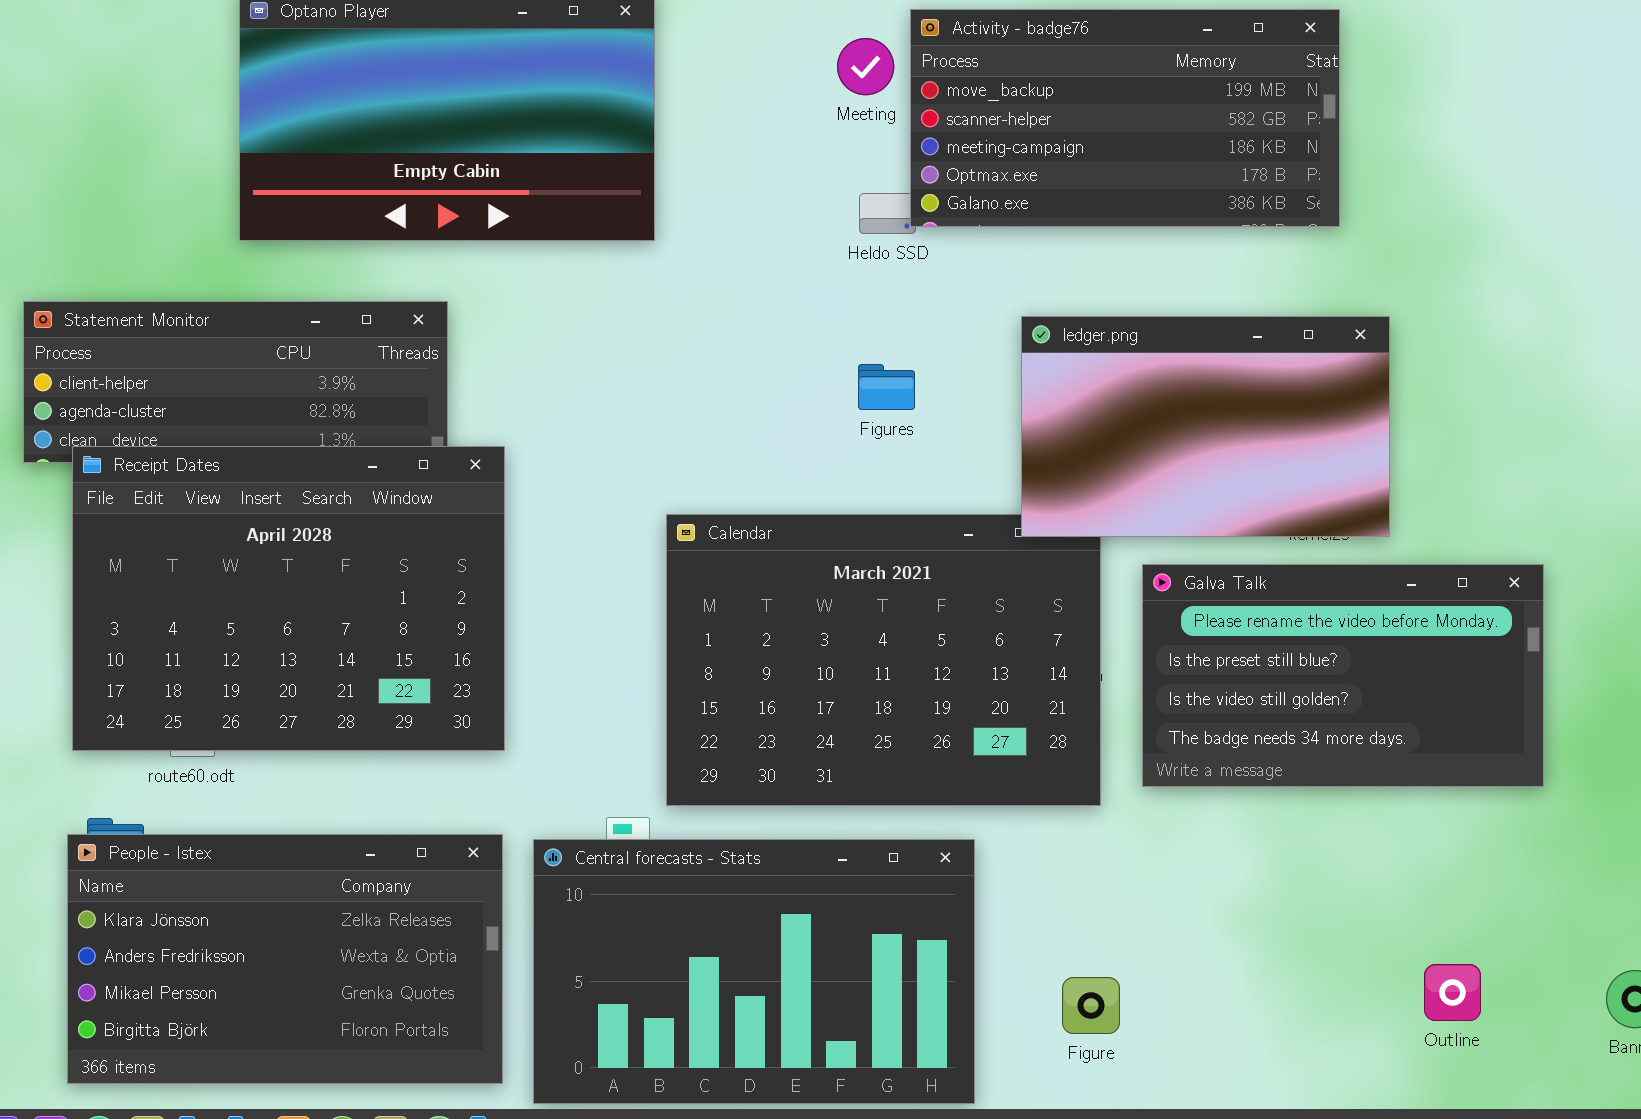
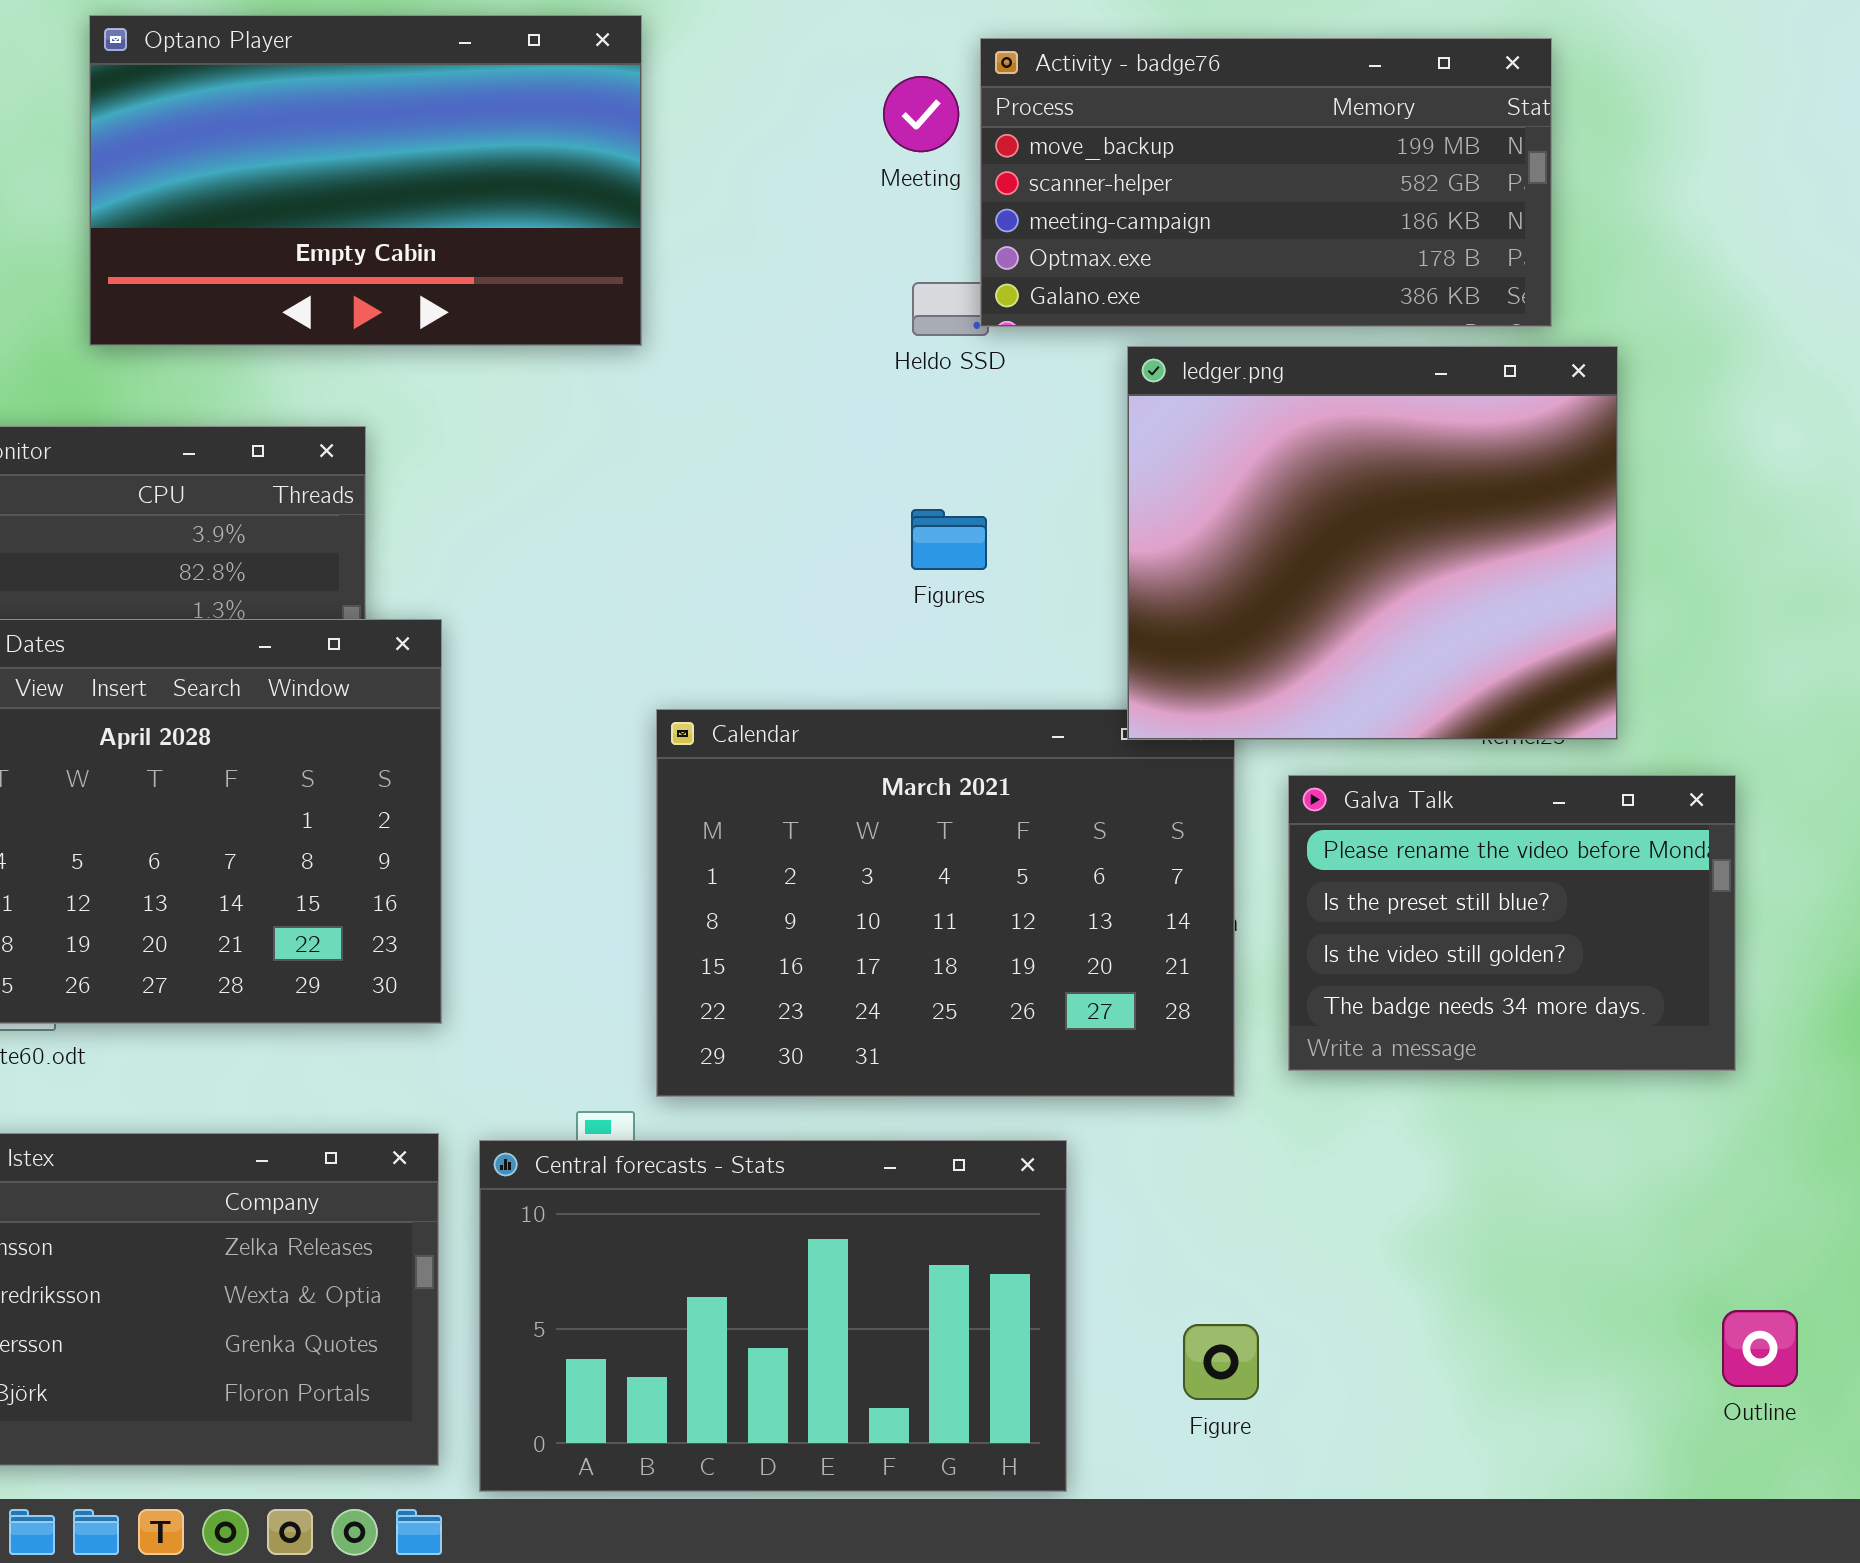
ledger.png: [1021,316,1390,537] -> [1127,346,1618,740], resized
Galva Talk: [1142,564,1544,787] -> [1288,775,1736,1071], resized
Outline: [1424,964,1481,1021] -> [1722,1310,1798,1387], moved

